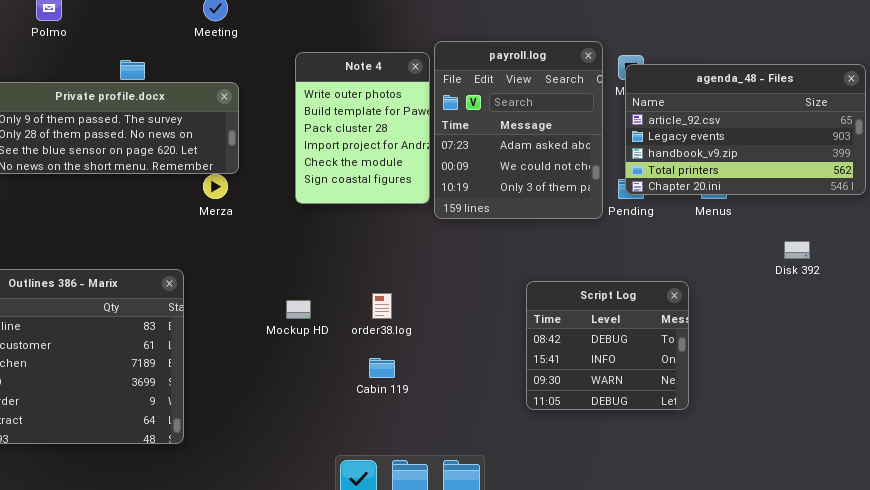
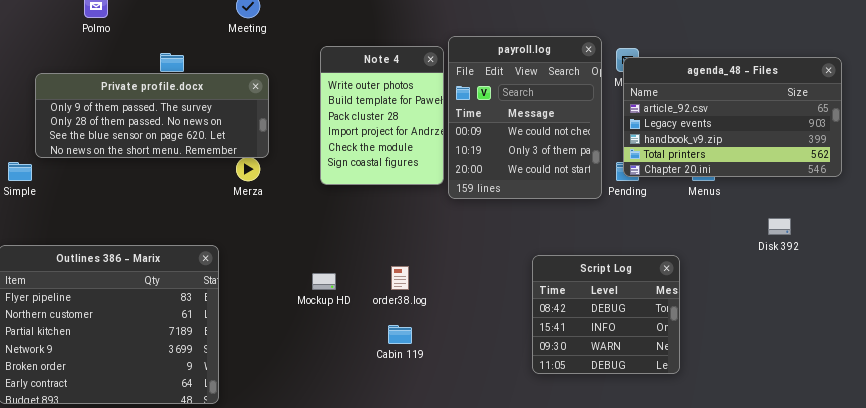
payroll.log: [434,41,603,219] -> [448,36,602,199], scrolled down 1 row

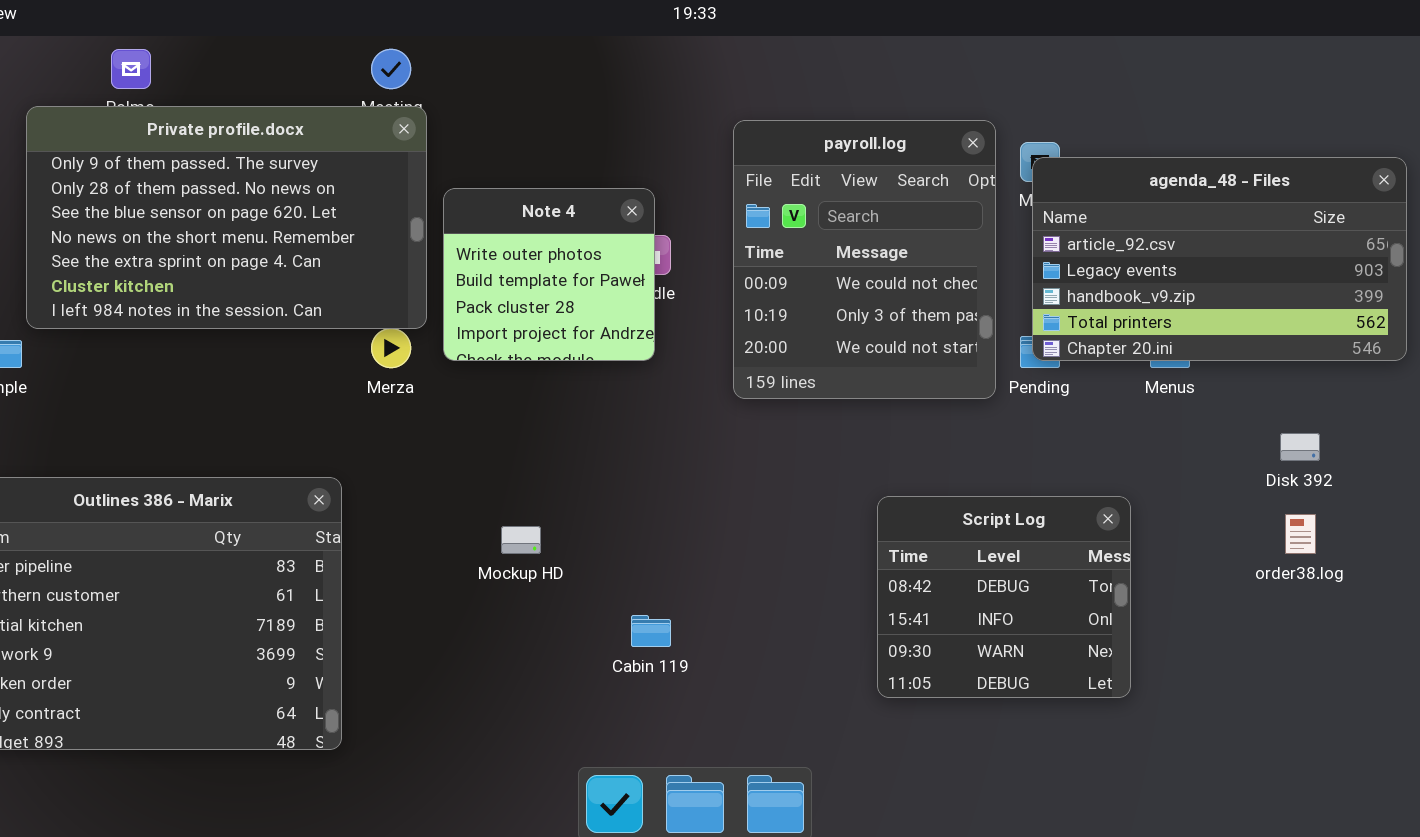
Note 4: [320,46,444,185] -> [443,188,655,361], moved, resized
Private profile.docx: [35,73,269,158] -> [26,106,427,329], resized
order38.log: [391,266,409,290] -> [1285,514,1316,554], moved

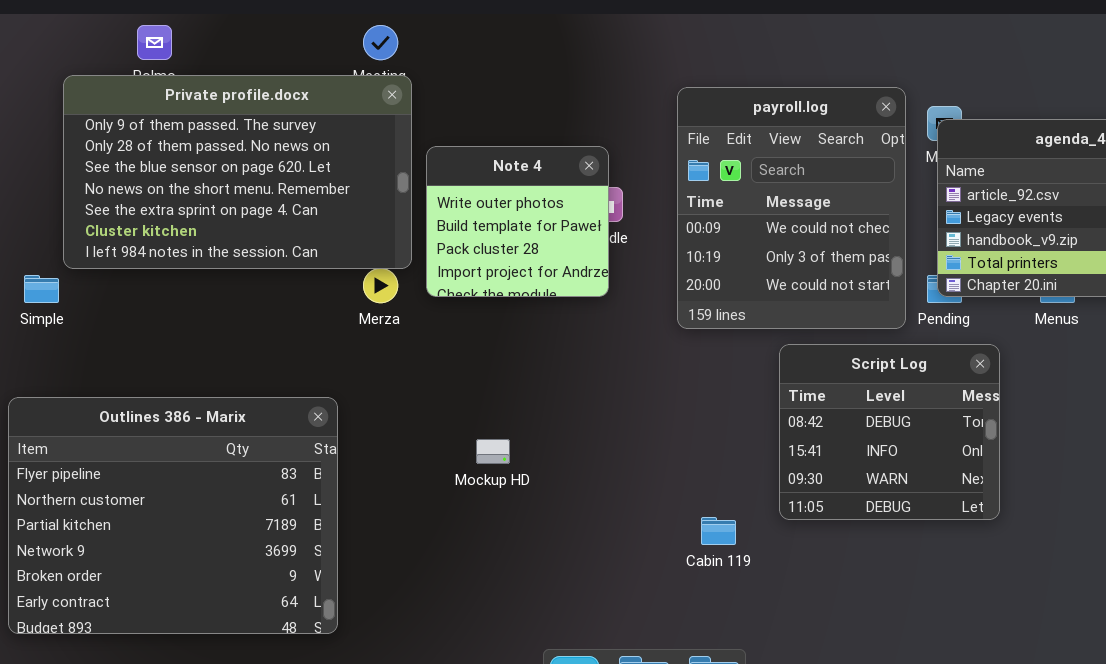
Script Log: [877,496,1131,698] -> [779,344,1000,520], moved
Cabin 119: [631,615,671,647] -> [701,517,736,545], moved

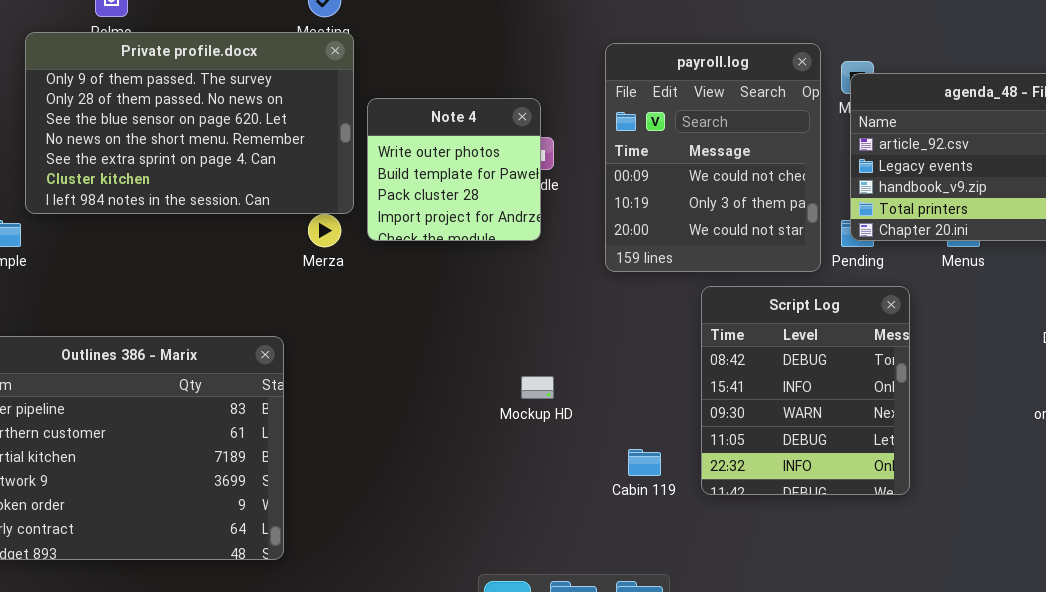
Script Log: [779,344,1000,520] -> [701,286,910,495], resized
Mockup HD: [476,439,510,464] -> [521,376,554,399], moved

